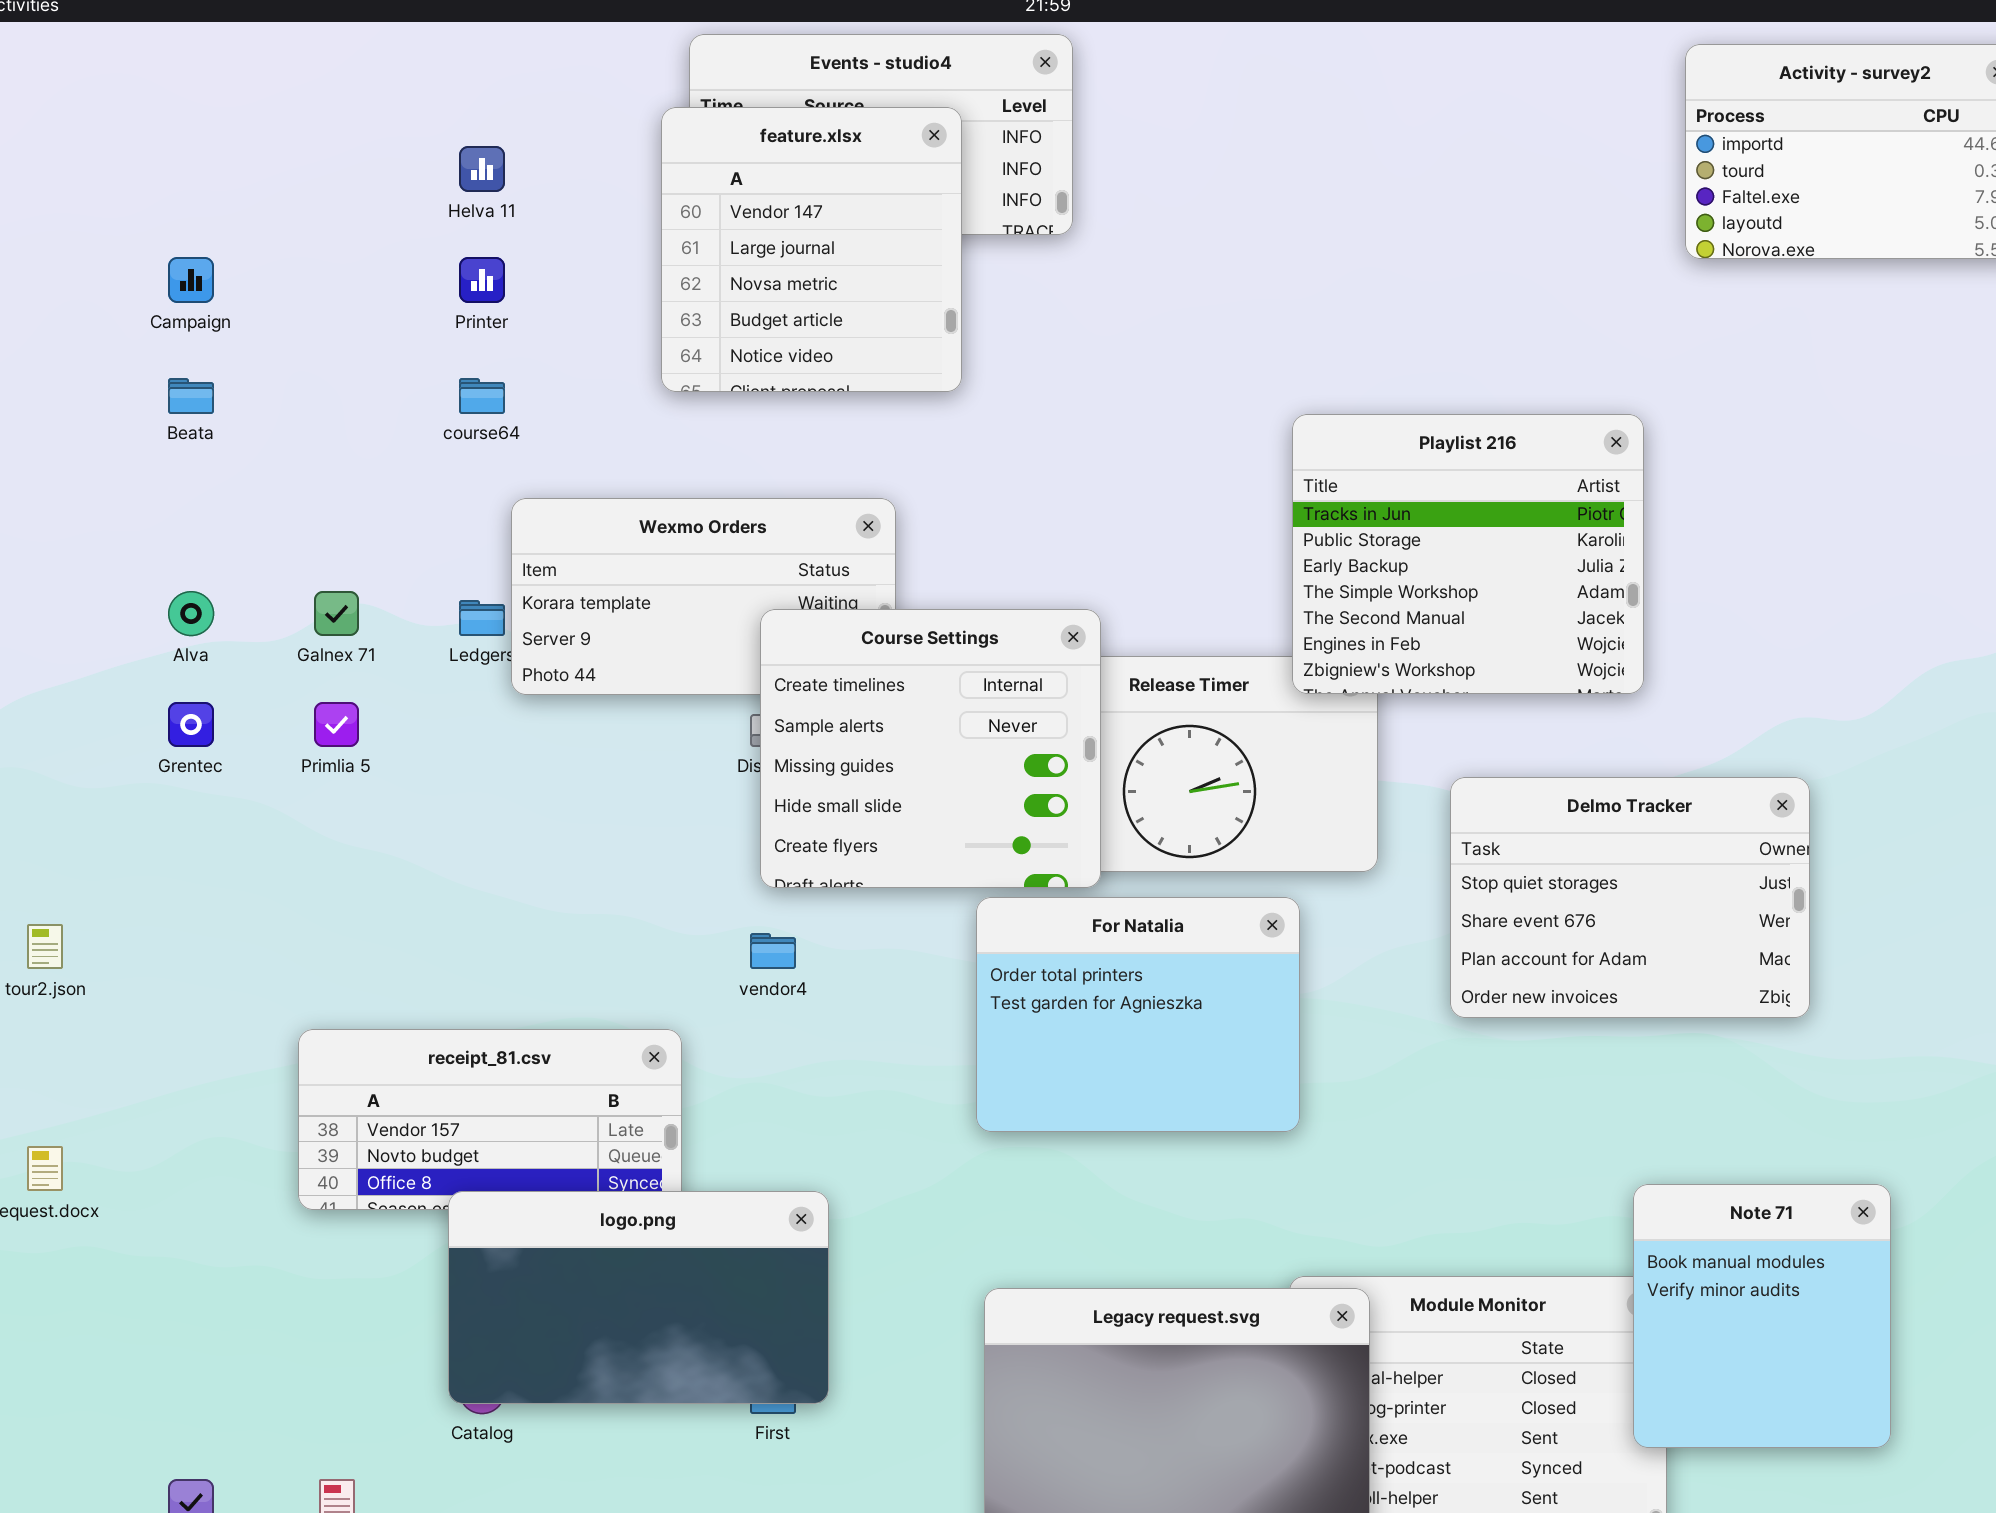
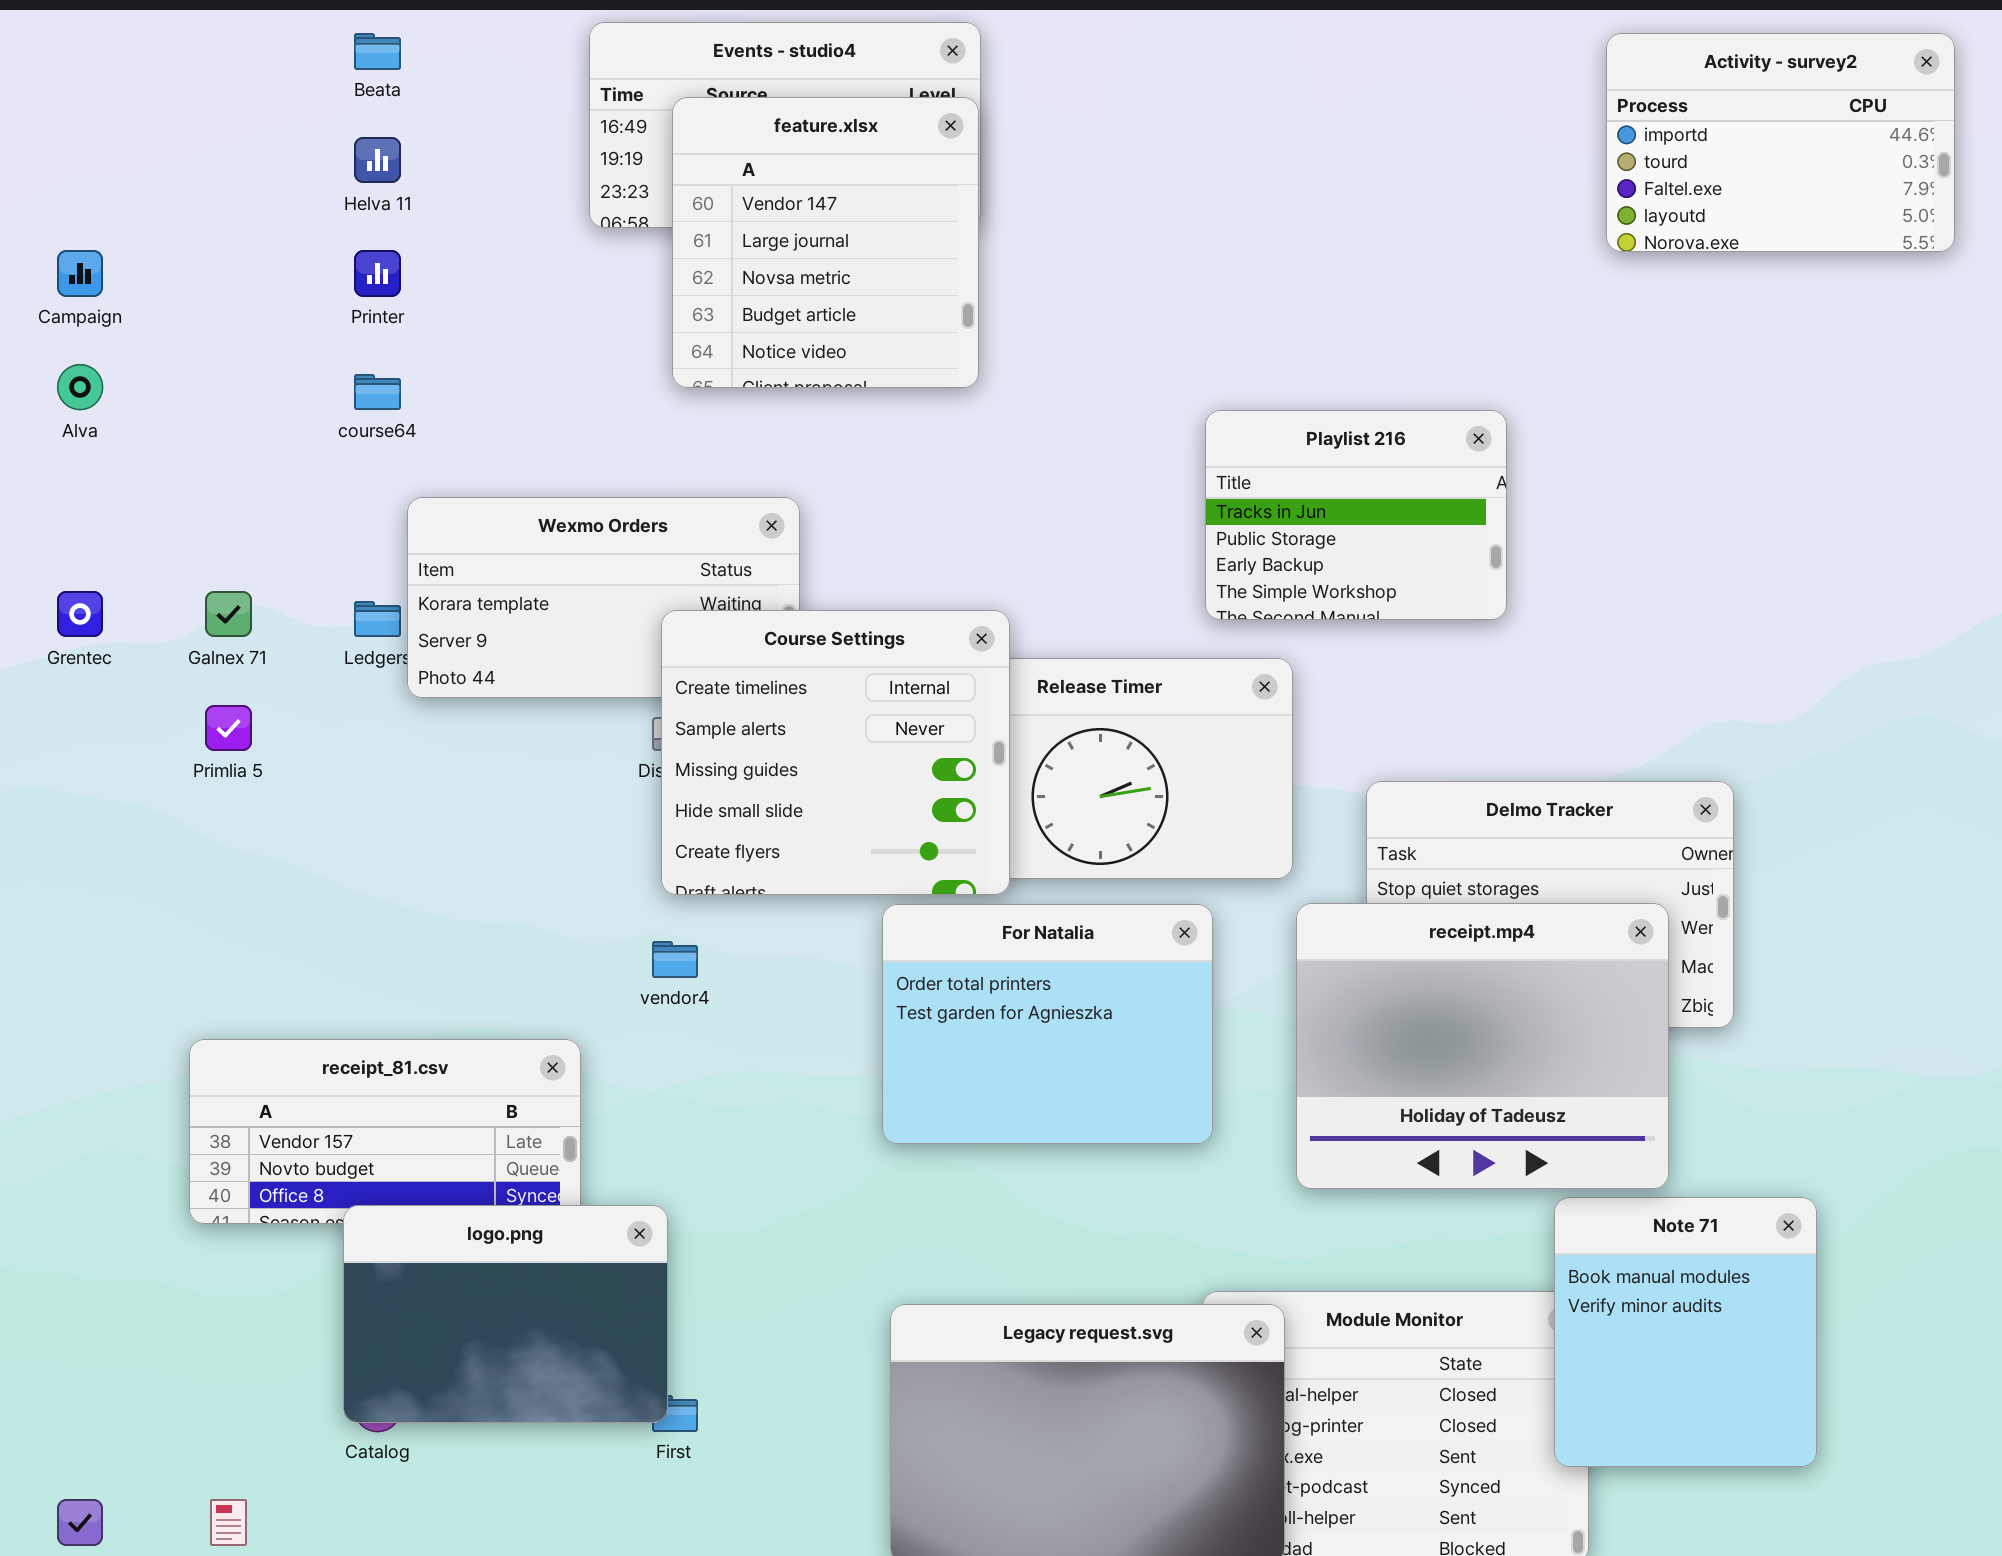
feature.xlsx: [661,107,962,392] -> [672,97,979,388], moved
Beata: [168,378,214,414] -> [354,33,401,70], moved
Playlist 216: [1292,414,1644,694] -> [1205,410,1507,620], resized
Alva: [168,591,214,636] -> [57,364,103,410], moved
Grentec: [168,702,214,747] -> [57,591,103,637], moved
receipt.mp4: none -> [1296,903,1669,1189], opened
logo.png: [448,1191,829,1404] -> [343,1205,668,1423], resized

